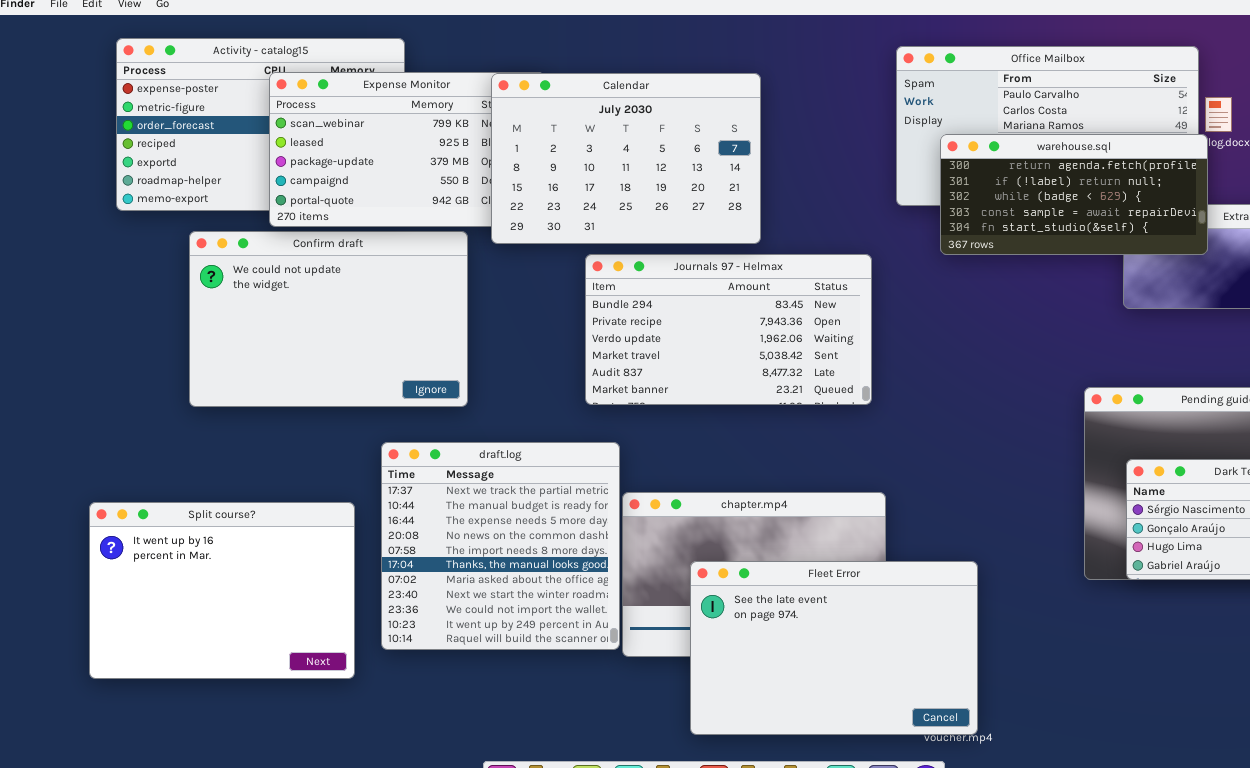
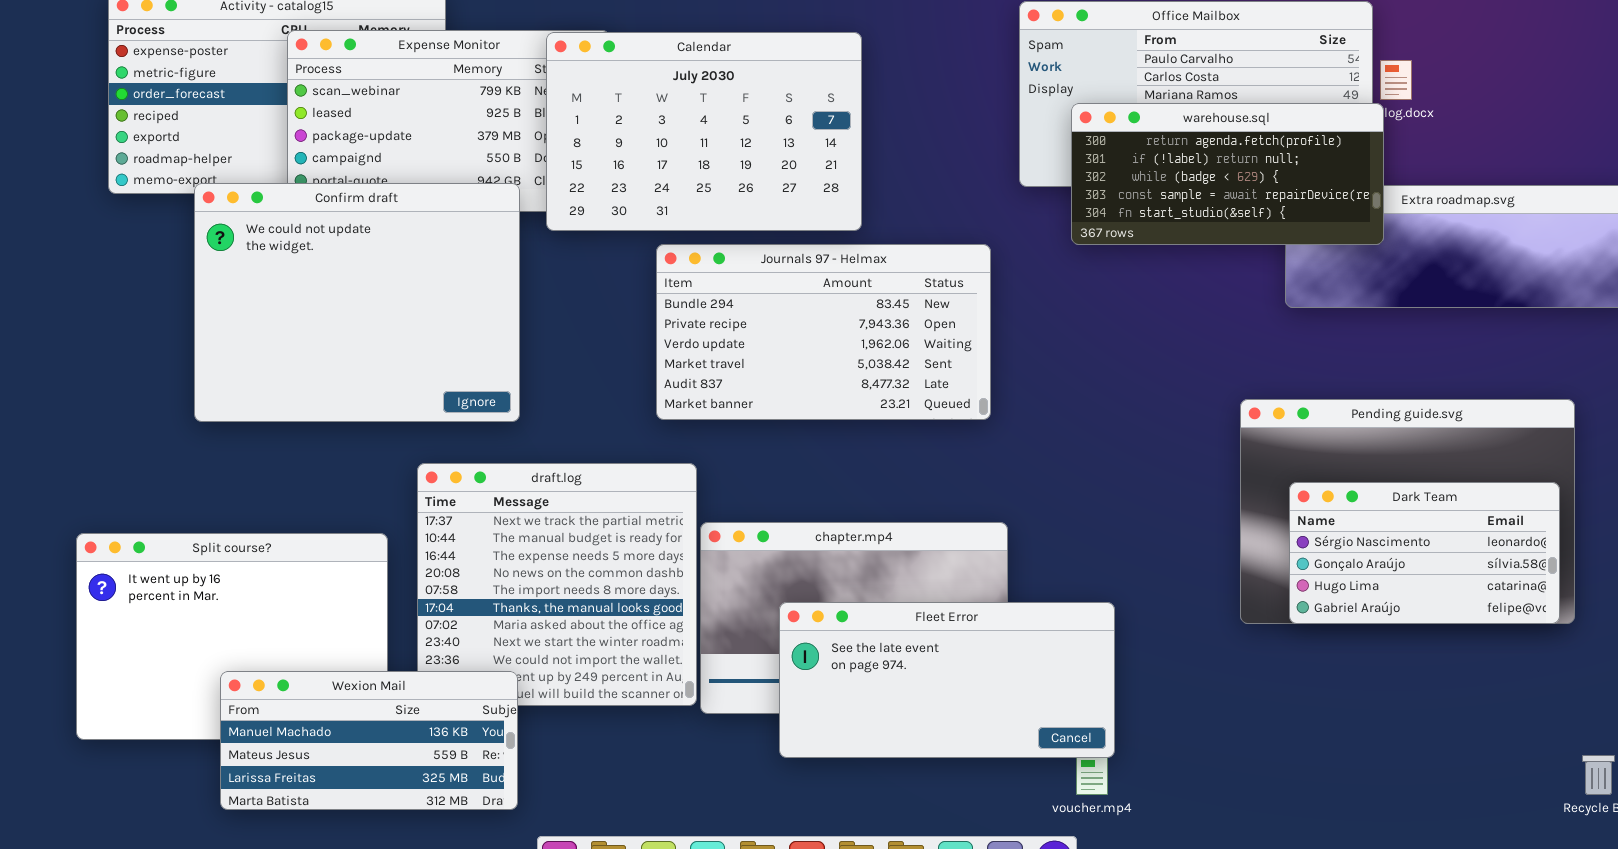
Confirm draft: [189,231,468,407] -> [194,183,520,422], resized
Fleet Error: [690,561,978,735] -> [779,602,1115,758], resized
Wexion Mail: none -> [220,671,518,810], opened

